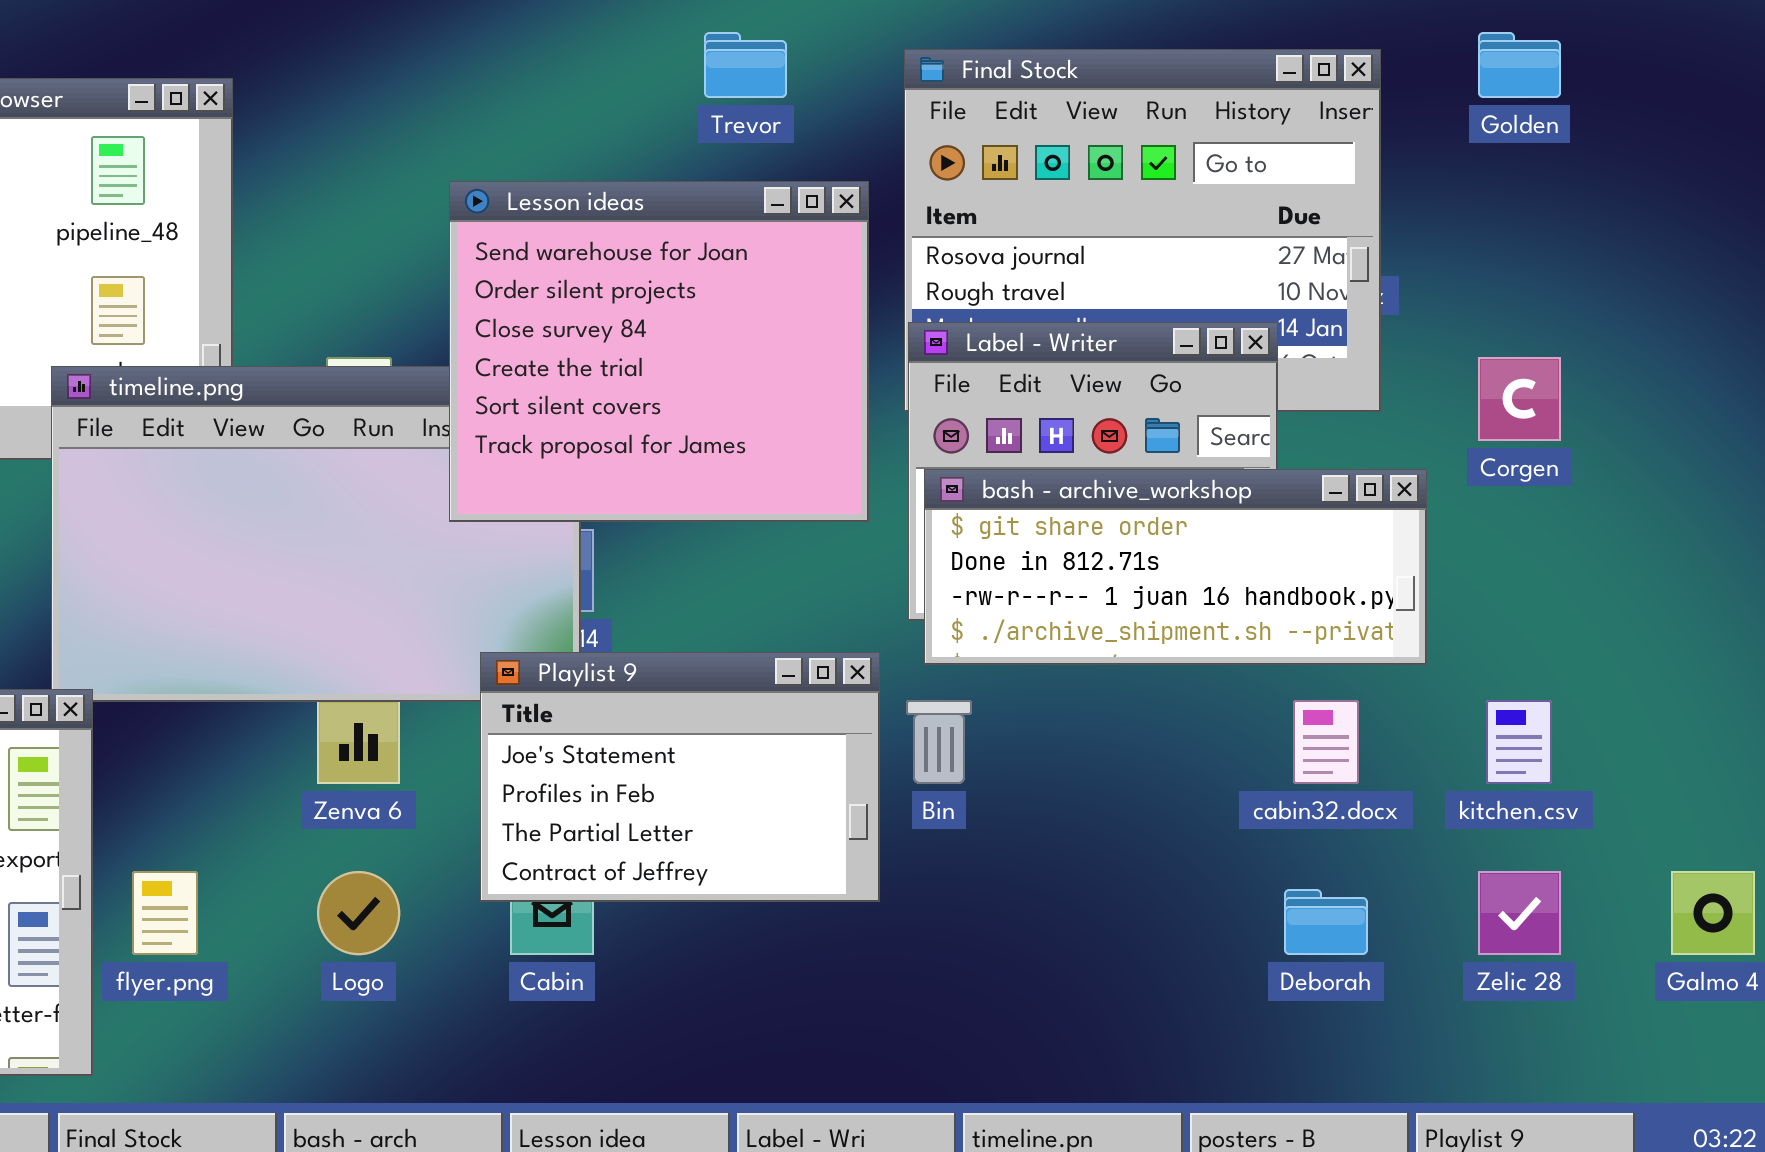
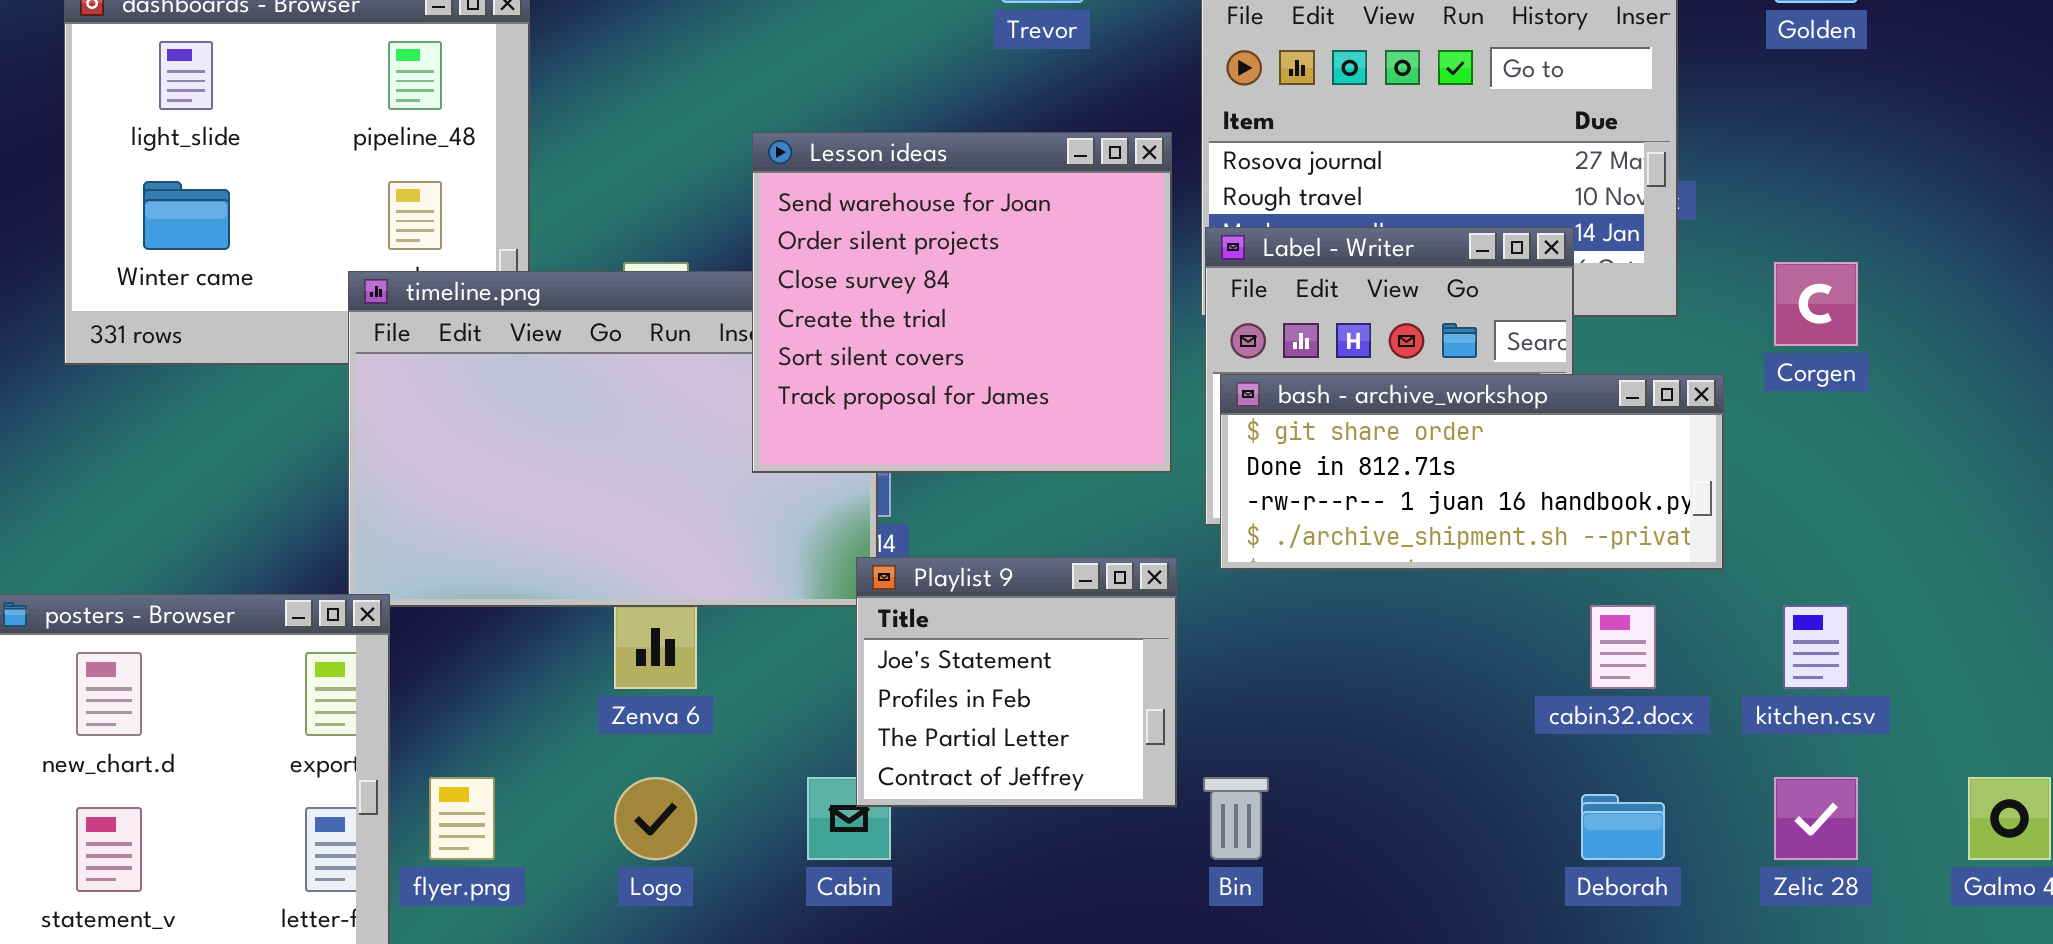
Lesson ideas: [449,181,869,522] -> [752,132,1172,473], moved
Playlist 9: [480,652,880,902] -> [856,557,1177,807], resized
Bin: [906,700,972,784] -> [1203,777,1269,860], moved

